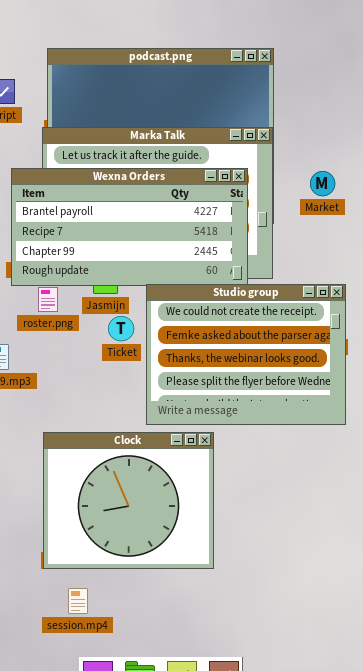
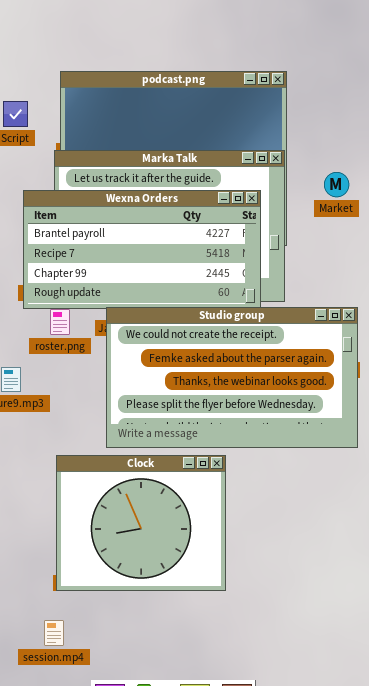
Market: [310,171,335,196] -> [324,172,349,197], moved
Studio group: [146,284,346,425] -> [106,307,358,448], resized
session.mp4: [68,588,88,614] -> [44,620,64,646], moved

